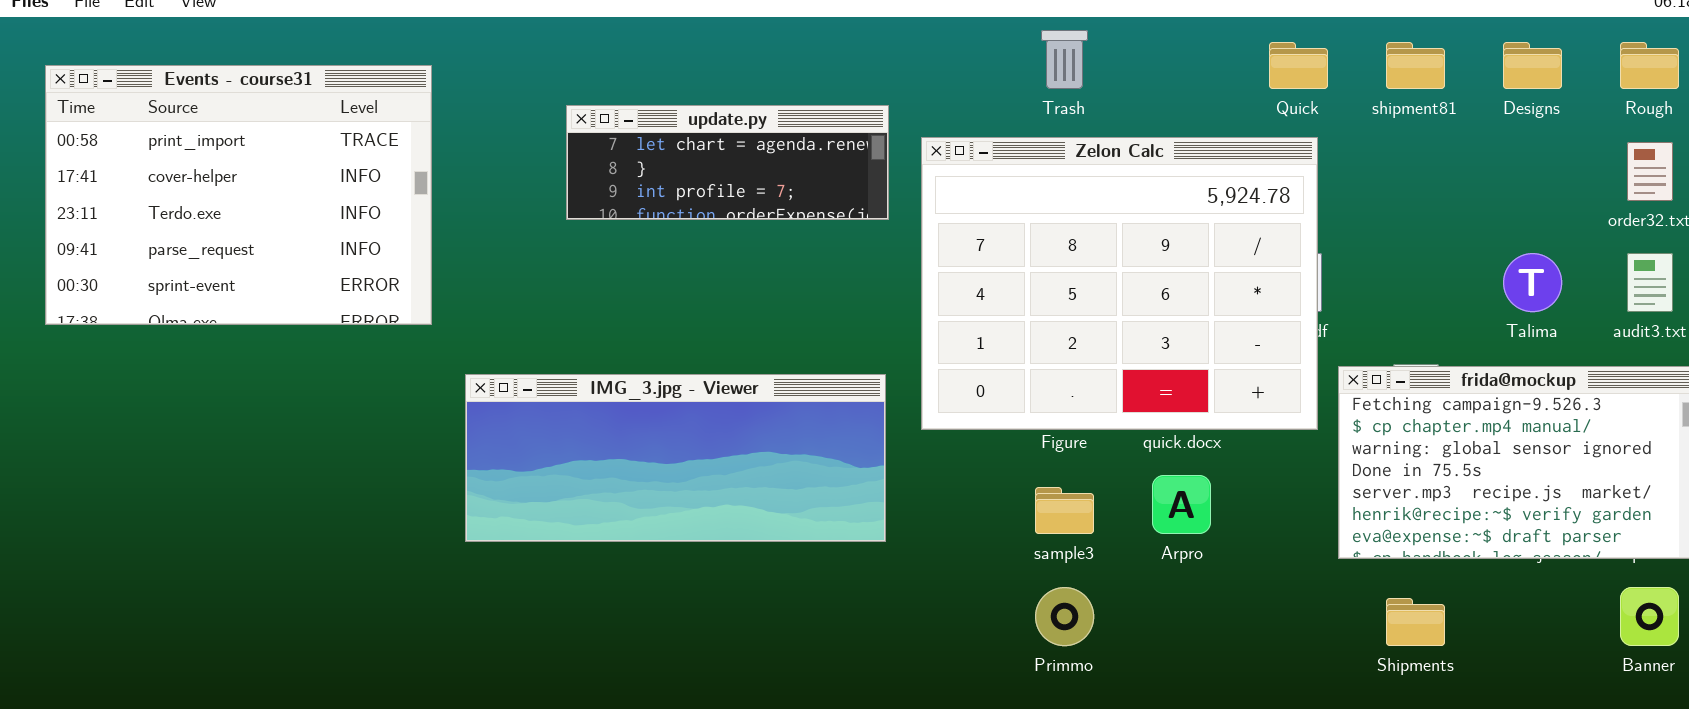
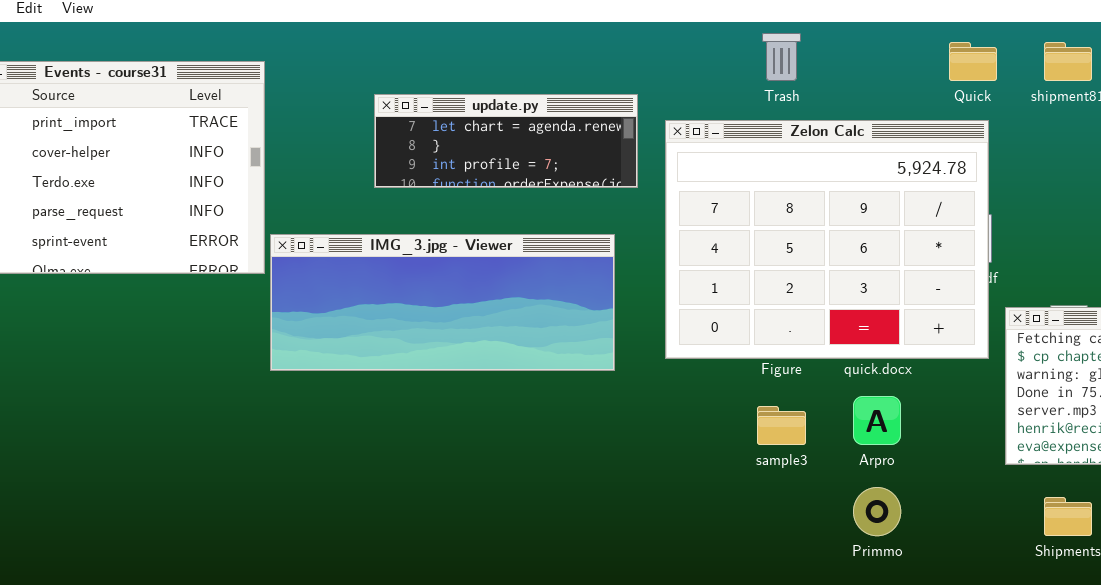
IMG_3.jpg - Viewer: [465,374,886,542] -> [270,234,615,371], moved
Primmo: [1035,587,1094,646] -> [853,487,901,536], moved

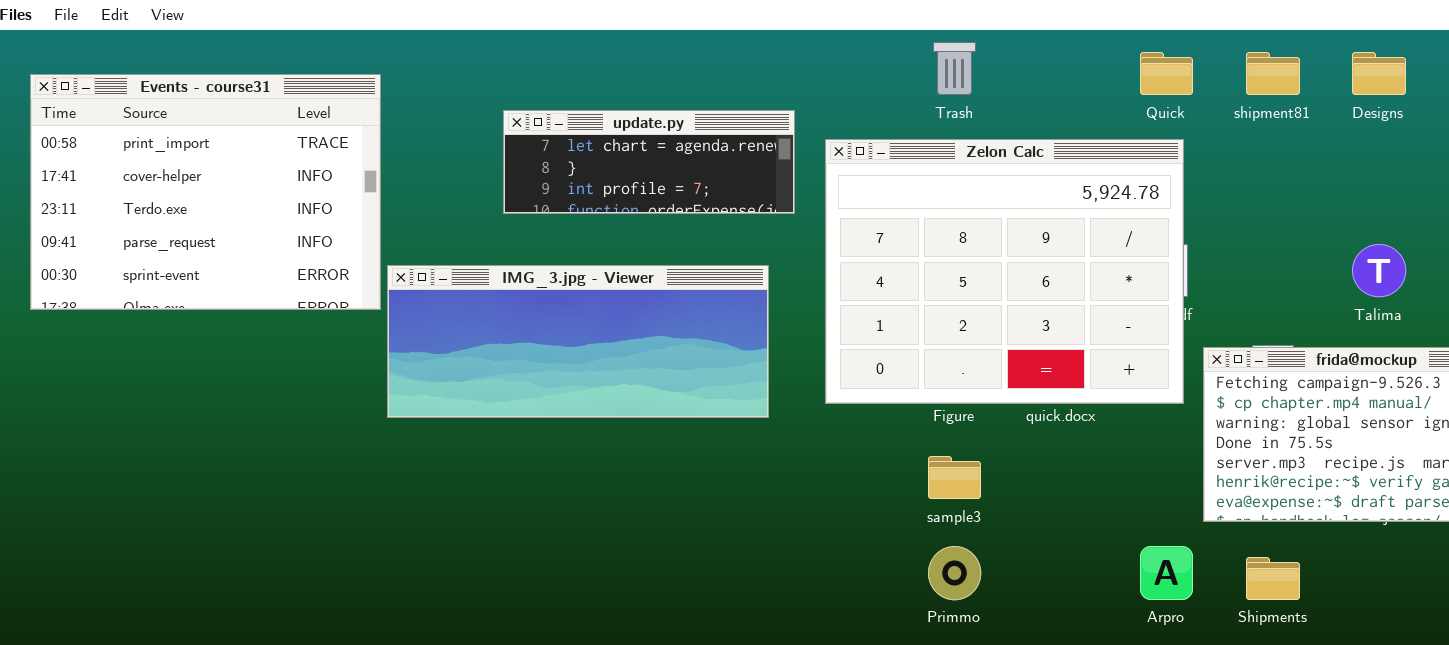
Arpro: [853,396,901,445] -> [1140,546,1193,600], moved
Primmo: [853,487,901,536] -> [928,546,981,600], moved

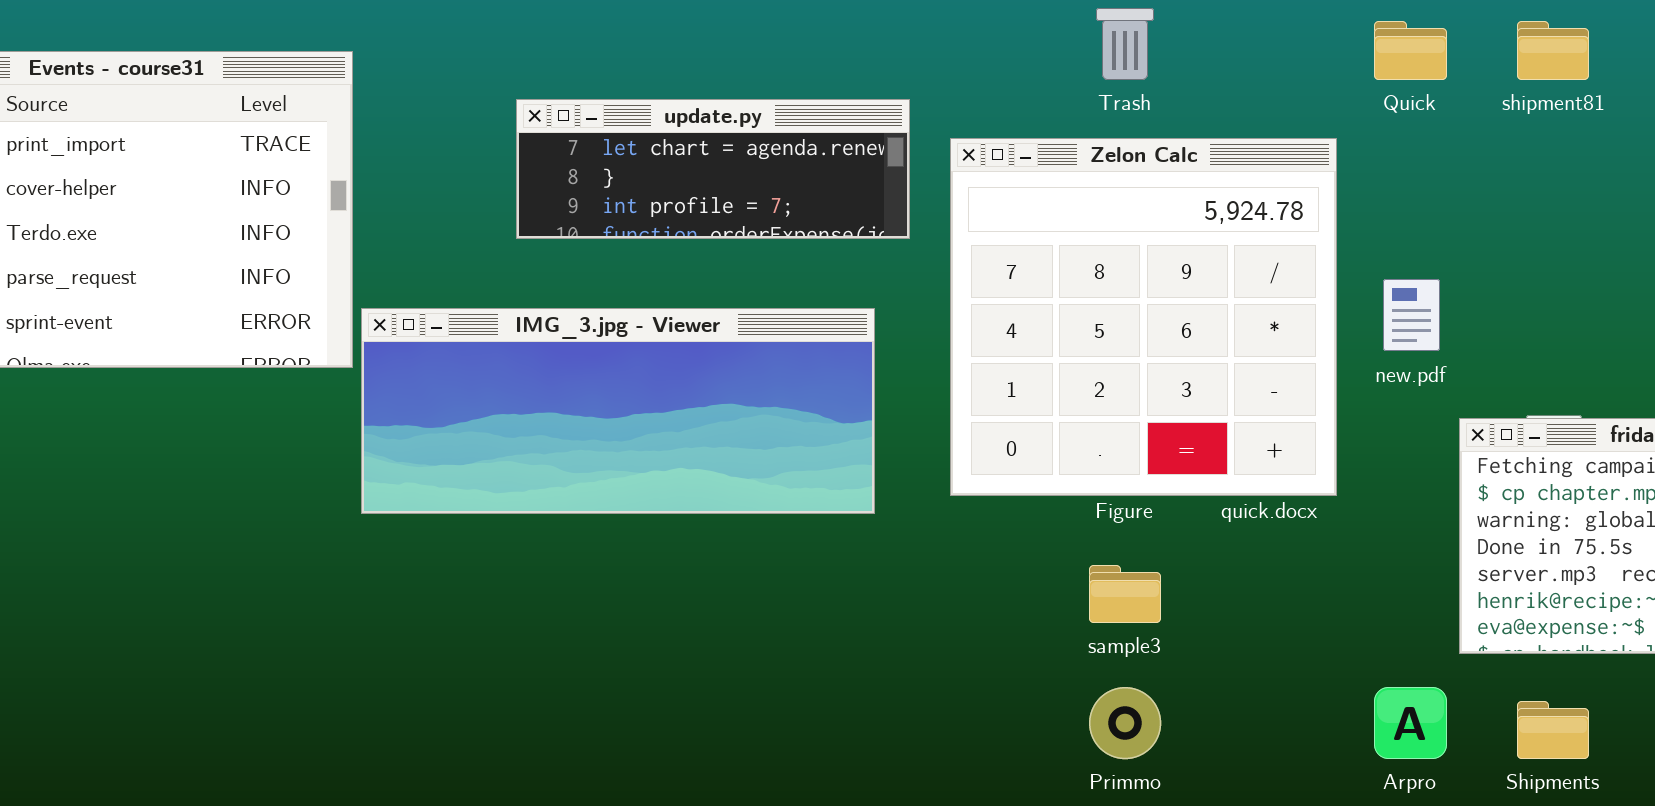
Zelon Calc: [825,139,1184,404] -> [950,138,1337,496], resized

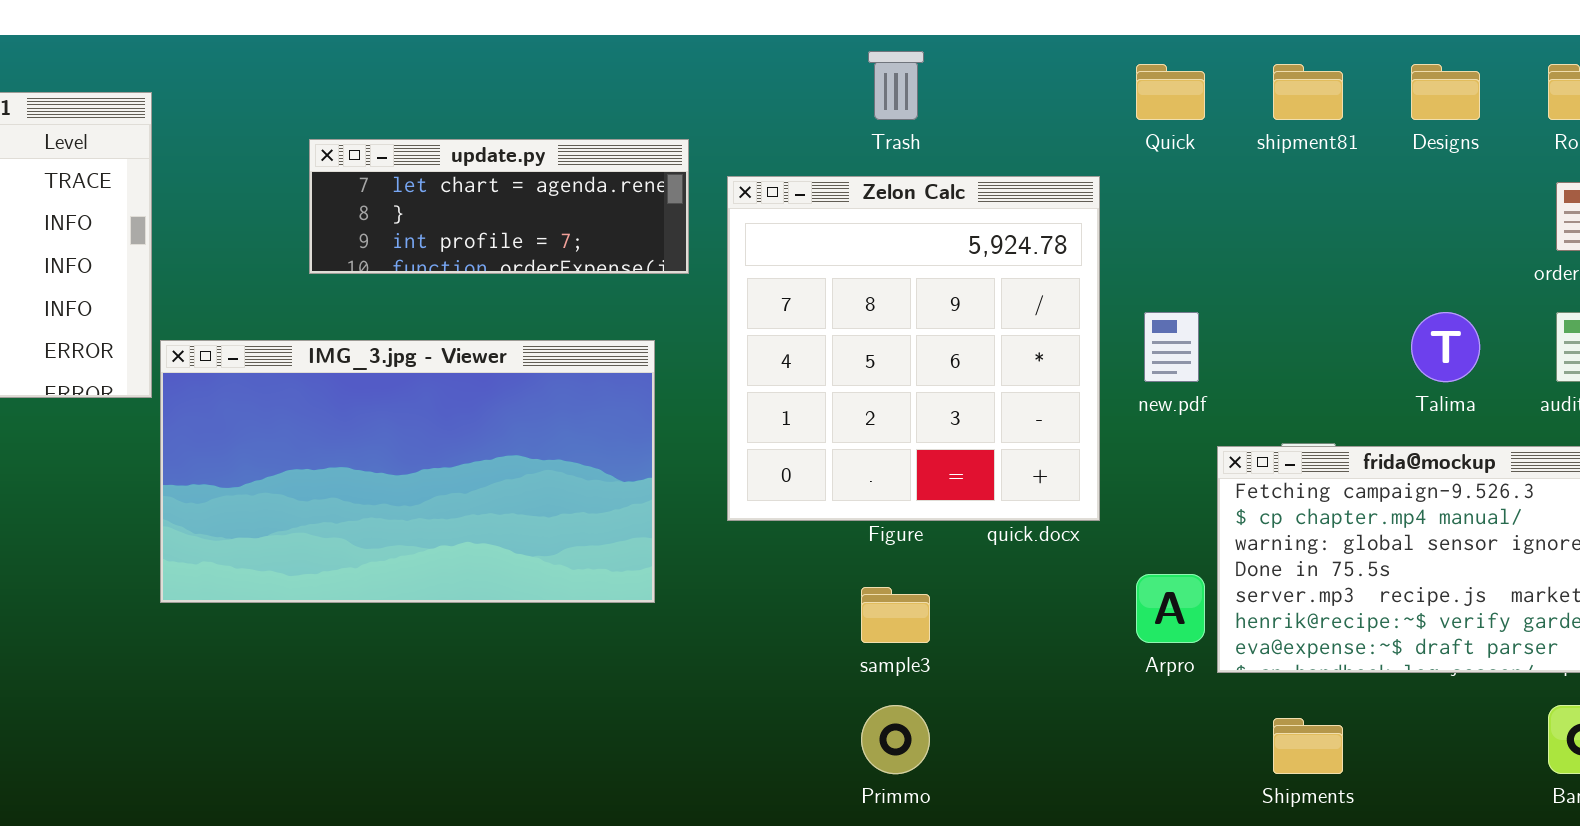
IMG_3.jpg - Viewer: [361,308,875,514] -> [160,340,655,603], resized
Arpro: [1374,687,1447,759] -> [1136,574,1205,643], moved

